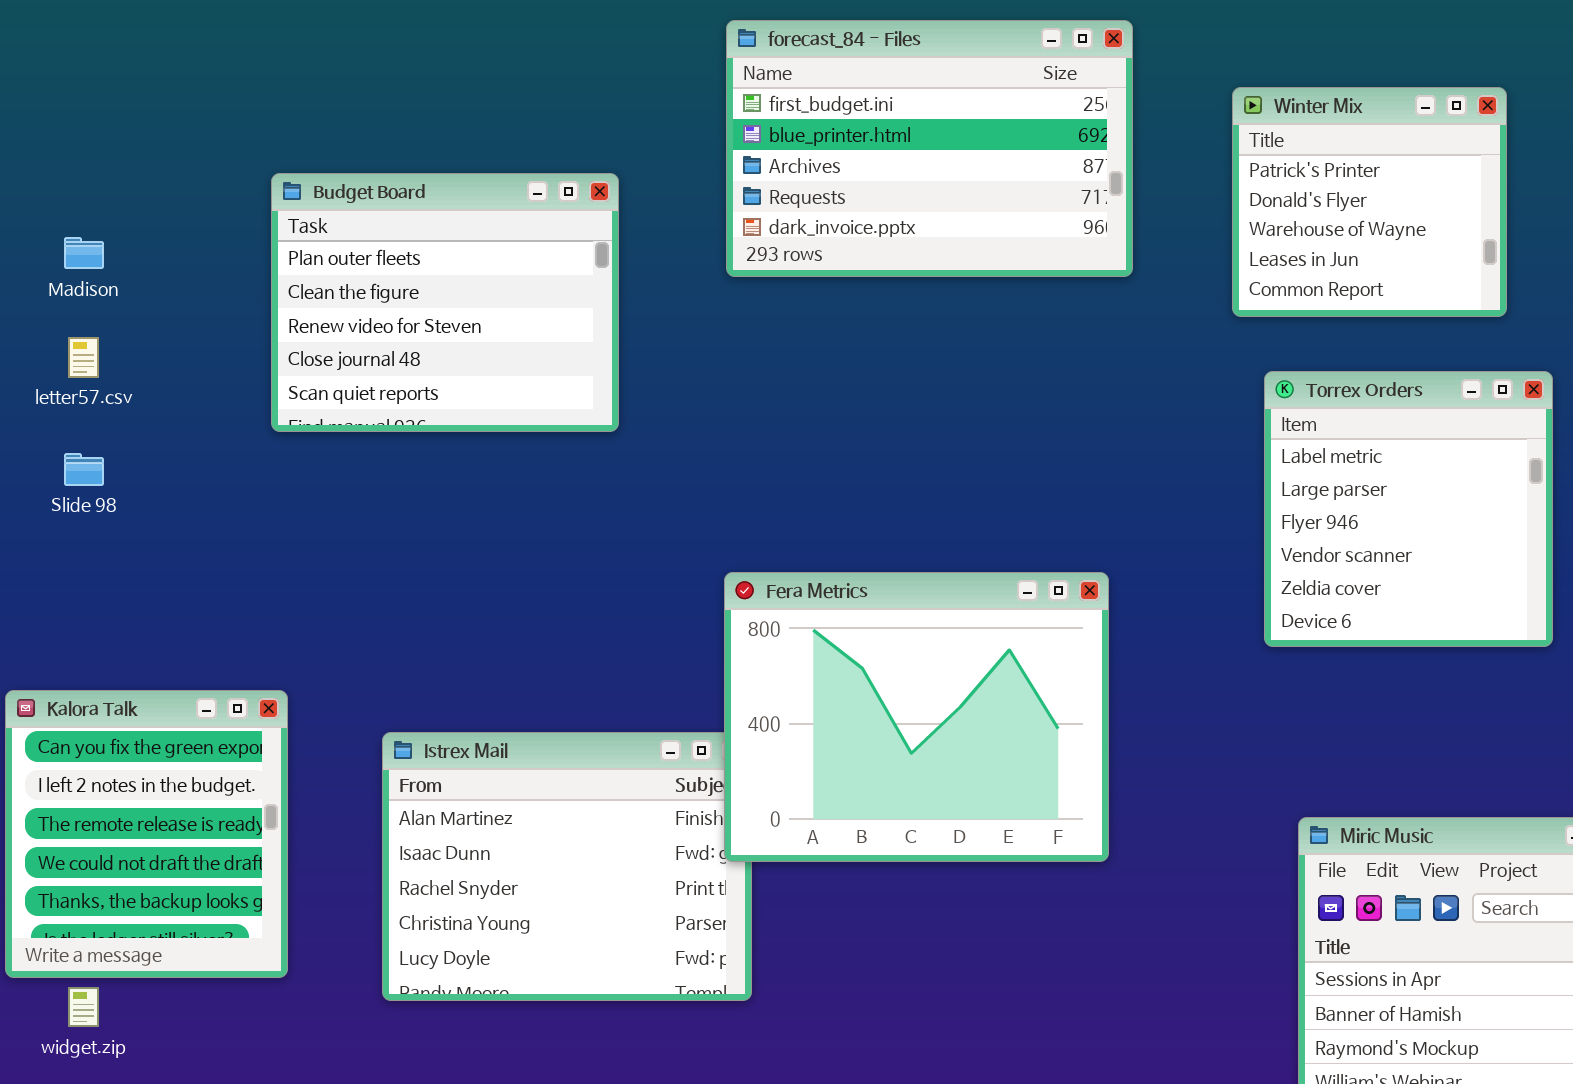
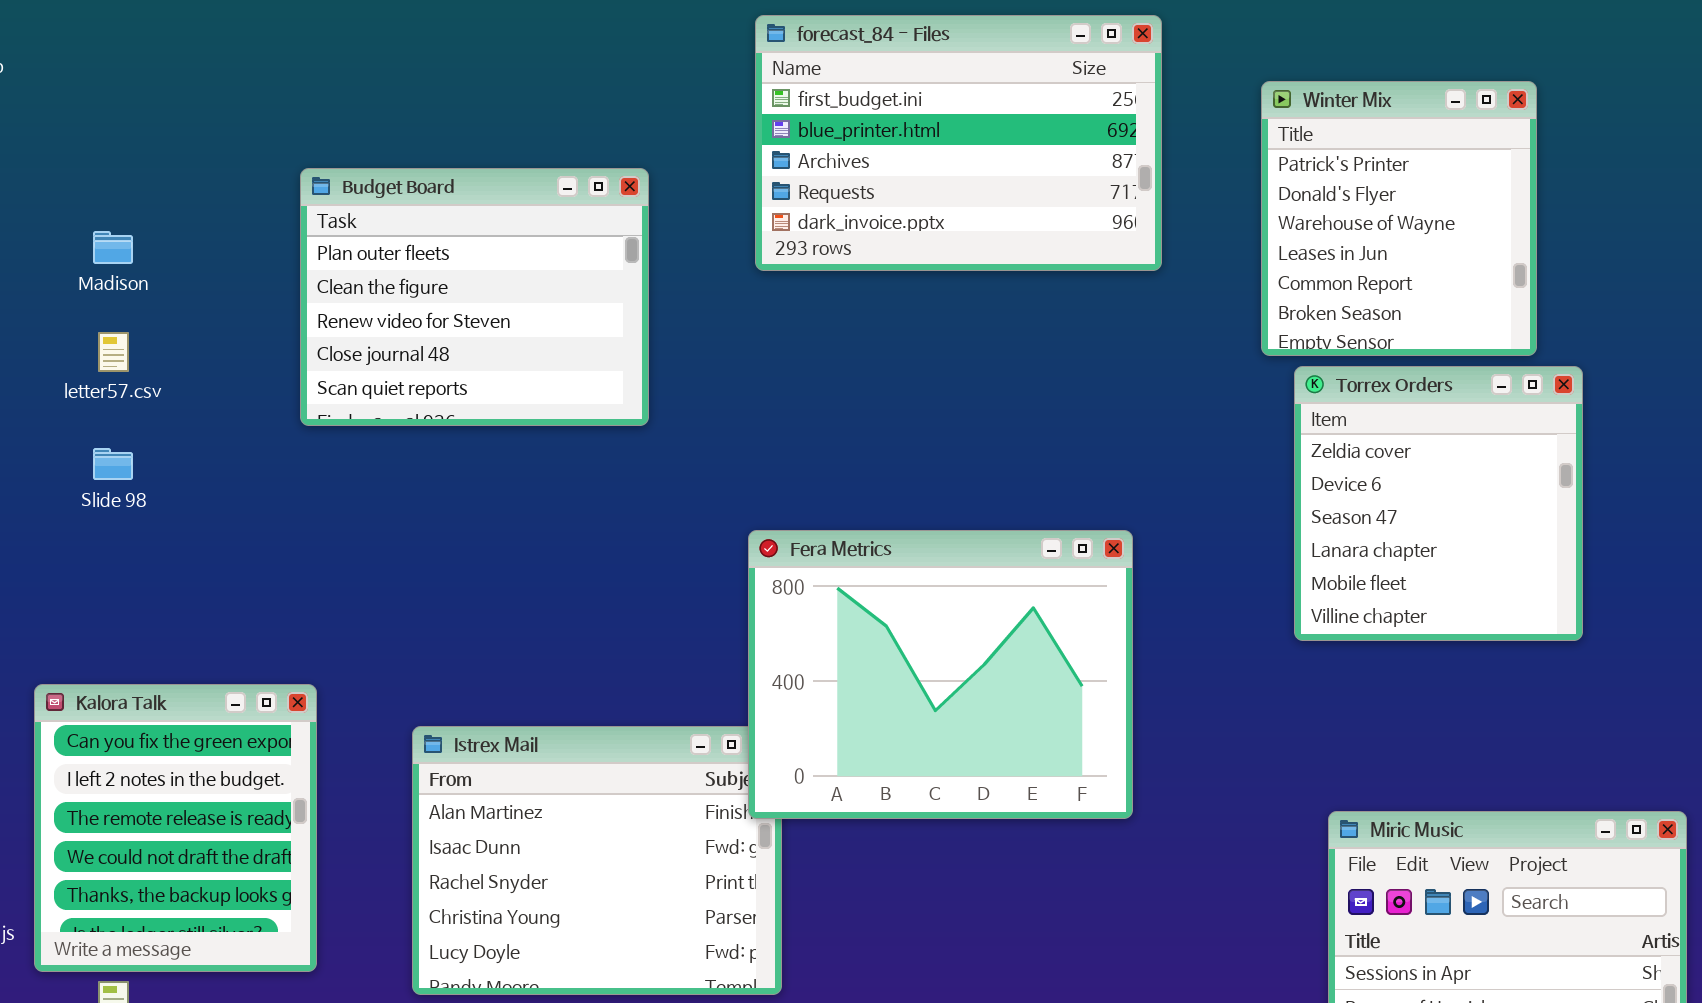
Winter Mix: [1232,87,1507,317] -> [1261,81,1537,356], resized
Torrex Orders: [1264,371,1553,647] -> [1294,366,1583,641], scrolled down 4 rows
Fera Metrics: [724,572,1109,862] -> [748,530,1133,819], moved

